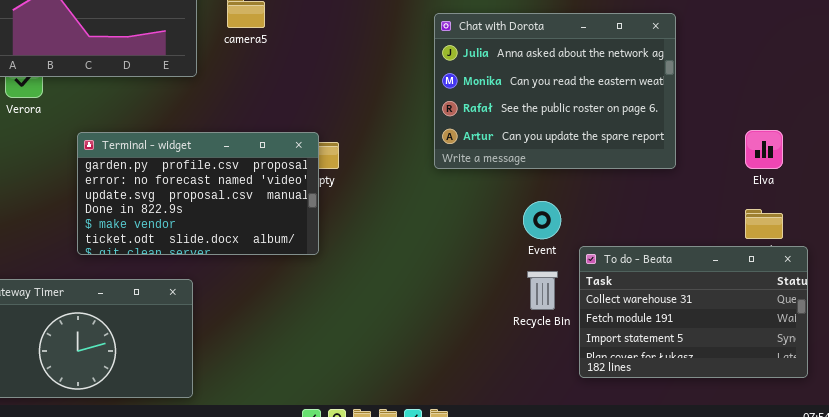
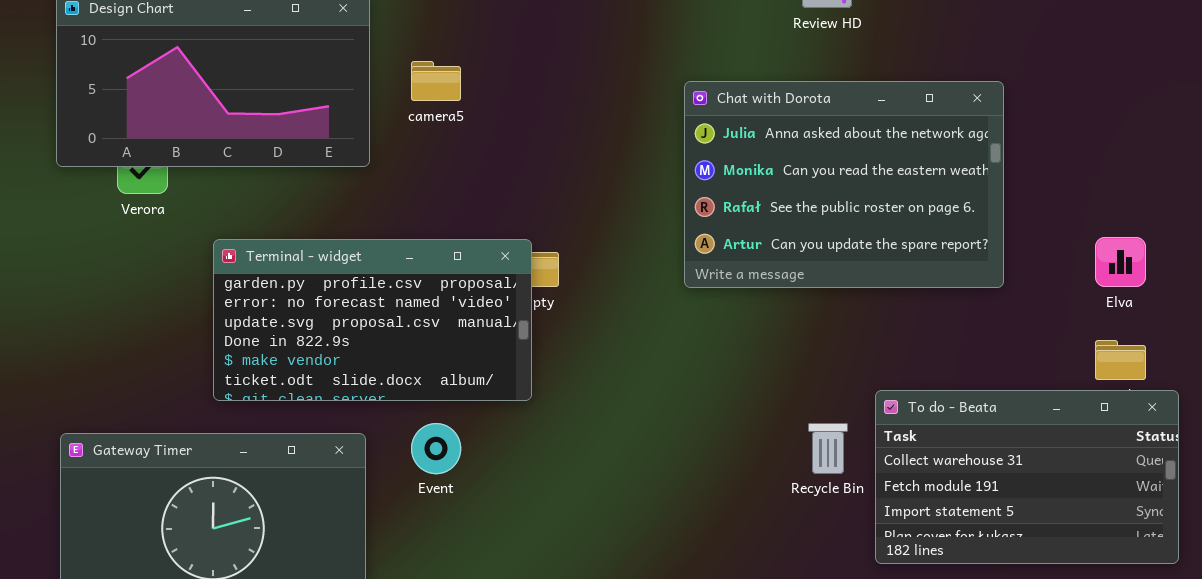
Event: [523,201,561,239] -> [411,423,461,474], moved

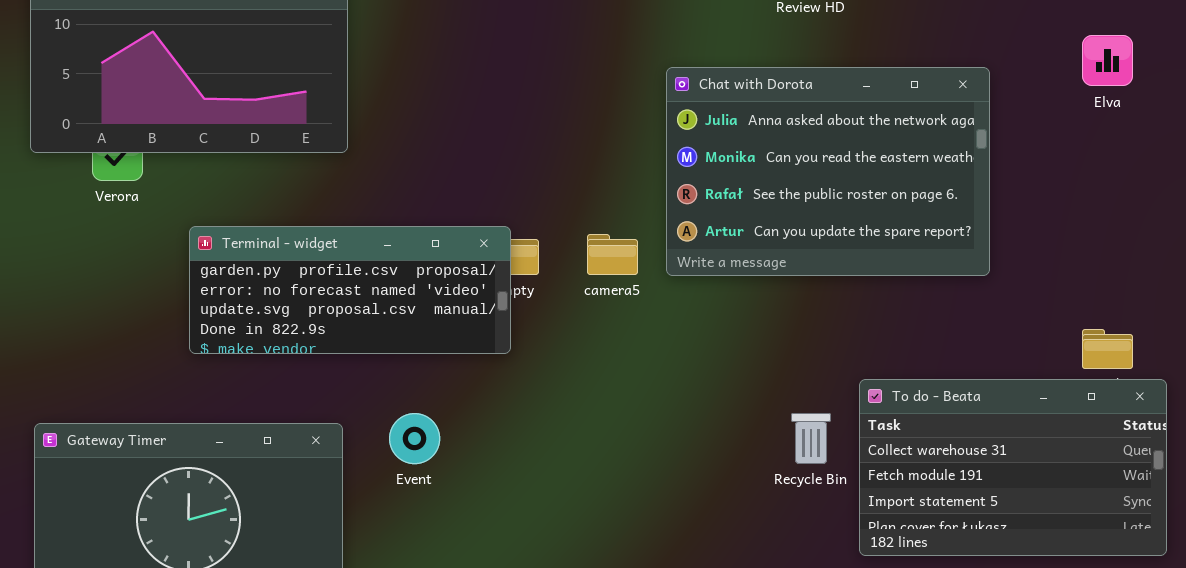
camera5: [411,61,461,101] -> [587,234,638,275], moved
Elva: [1095,237,1146,287] -> [1082,35,1133,86], moved
Terminal - widget: [213,239,532,401] -> [189,226,511,354], resized

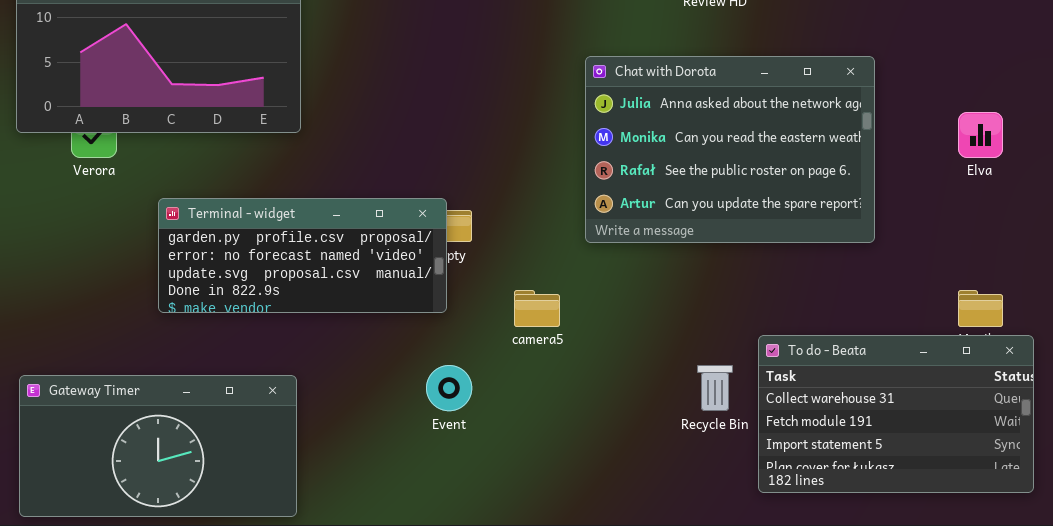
Elva: [1082,35,1133,86] -> [958,112,1003,158], moved
camera5: [587,234,638,275] -> [514,290,560,327], moved
Event: [389,413,440,464] -> [426,365,472,411], moved

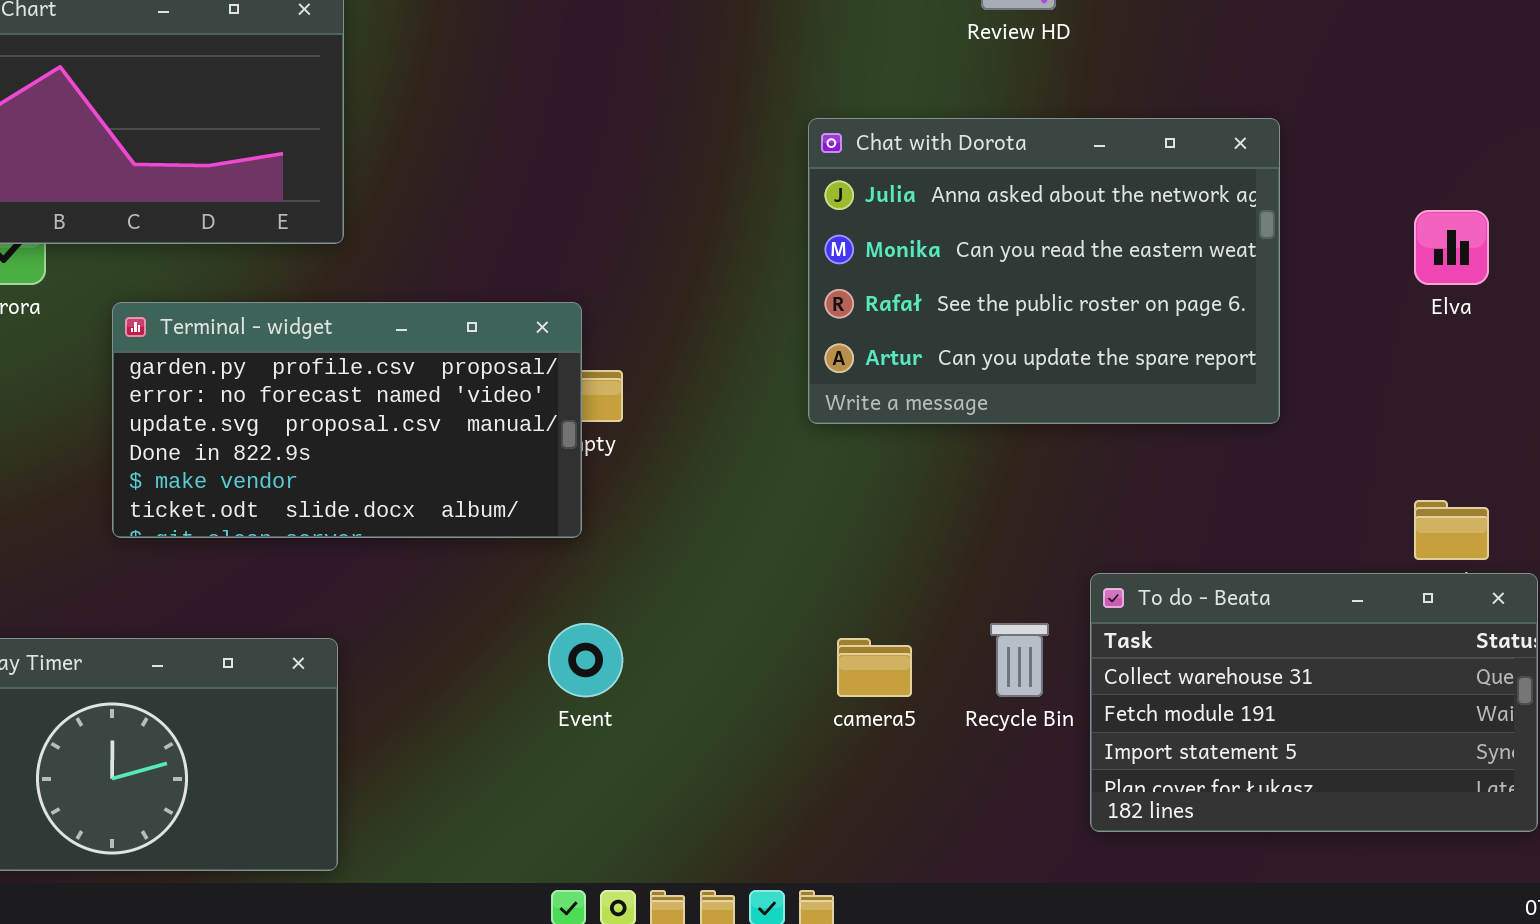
Terminal - widget: [158,198,447,313] -> [112,302,582,538], resized
camera5: [514,290,560,327] -> [837,638,912,697], moved

